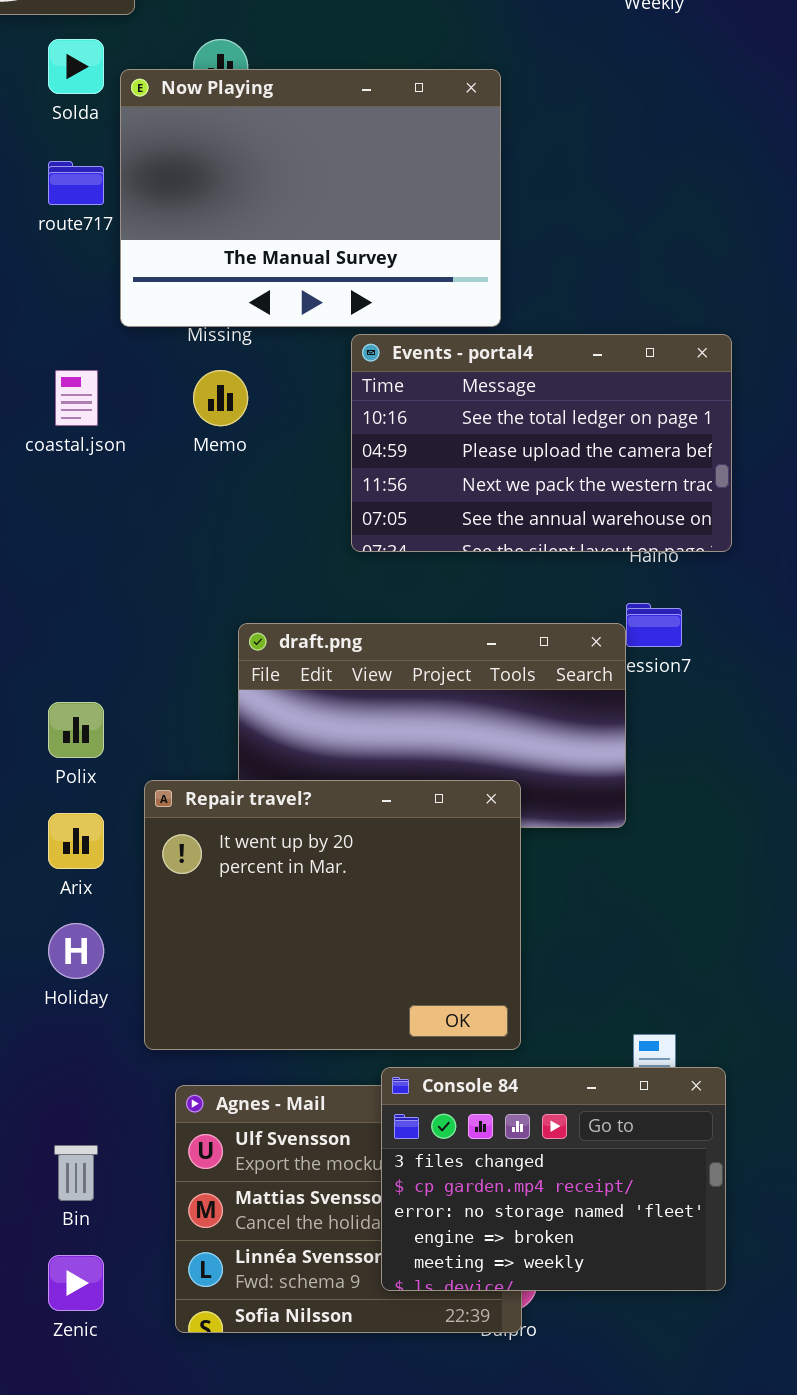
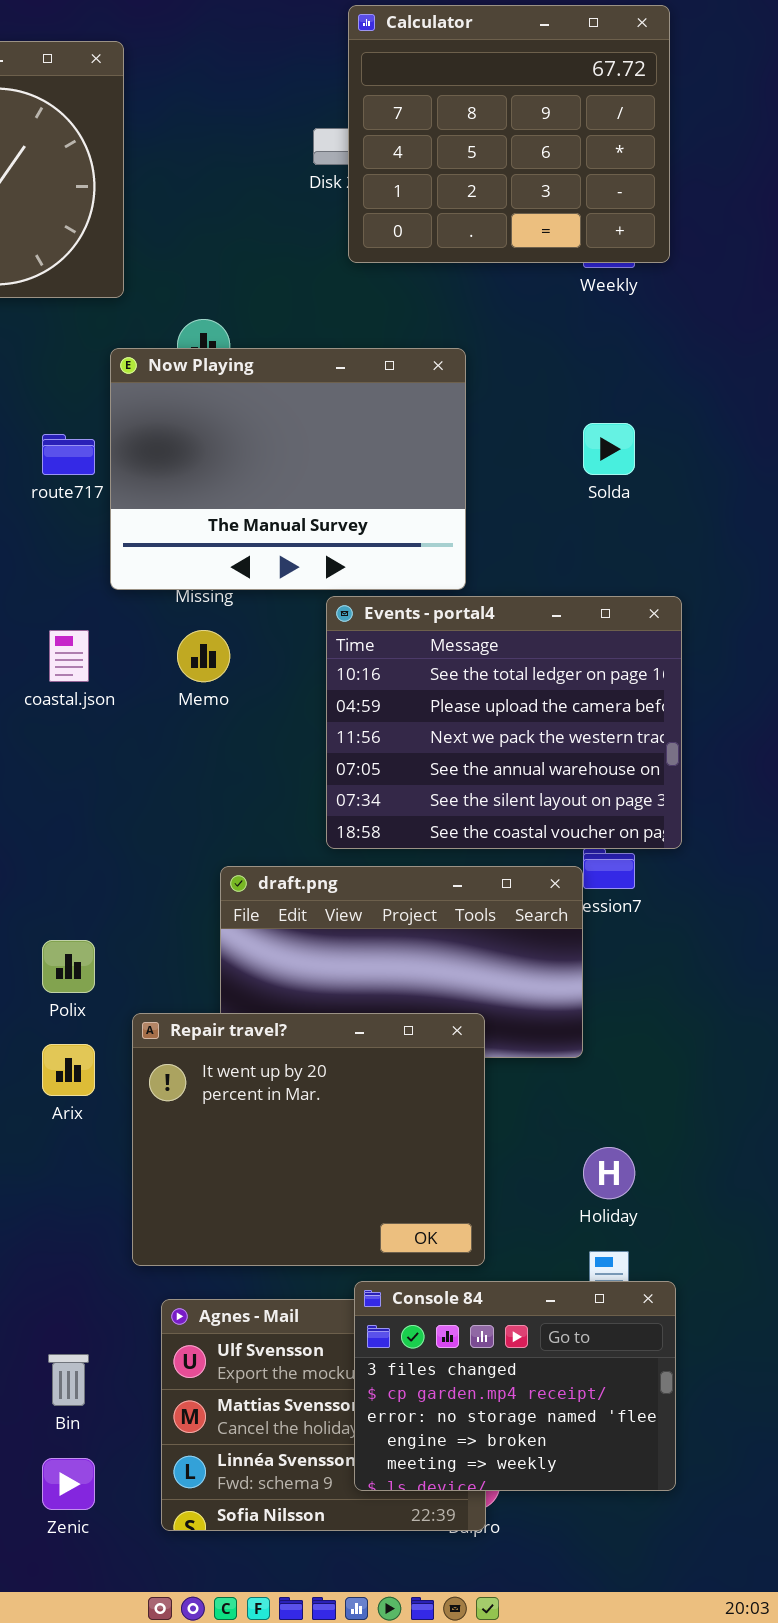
Solda: [48,39,104,94] -> [583,423,635,475], moved
Events - portal4: [351,334,732,552] -> [326,596,682,849], resized
Holiday: [48,923,104,979] -> [583,1147,635,1199], moved

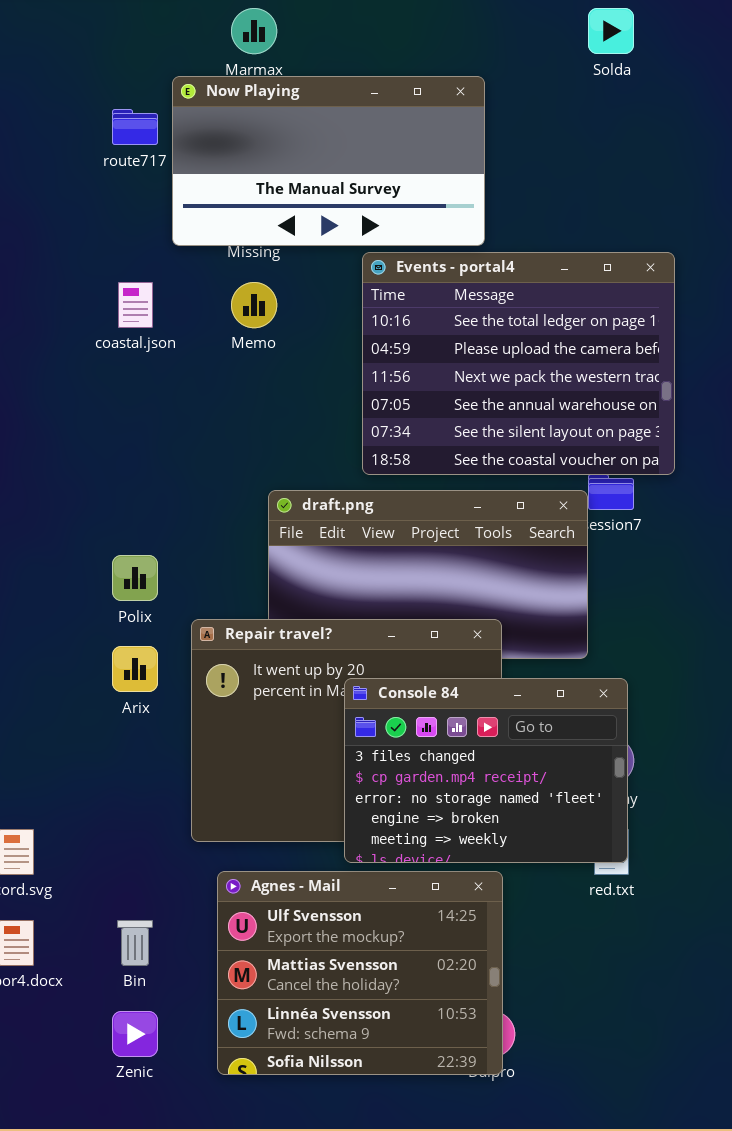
Now Playing: [110,348,466,590] -> [172,76,485,246], resized
Solda: [583,423,635,475] -> [588,8,634,54], moved
Console 84: [354,1281,676,1491] -> [344,678,628,863], moved

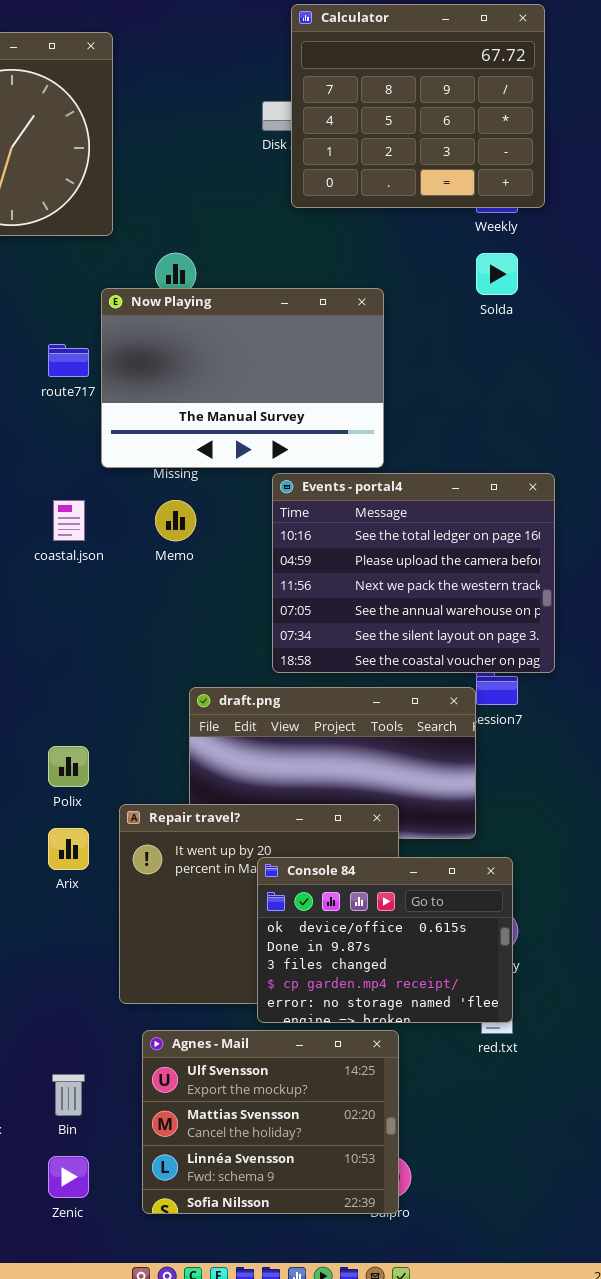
Now Playing: [172,76,485,246] -> [101,288,384,468], resized
Console 84: [344,678,628,863] -> [257,857,513,1023], scrolled up 2 rows

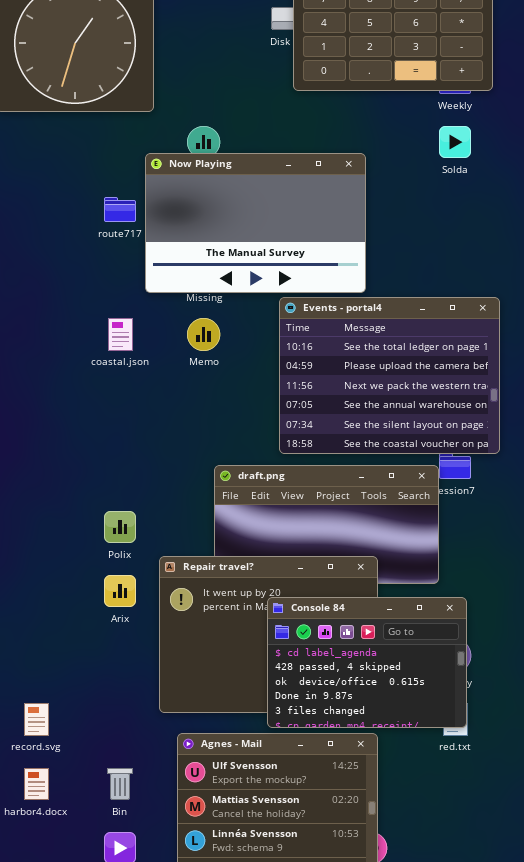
Console 84: [257,857,513,1023] -> [267,597,467,728], scrolled up 2 rows

